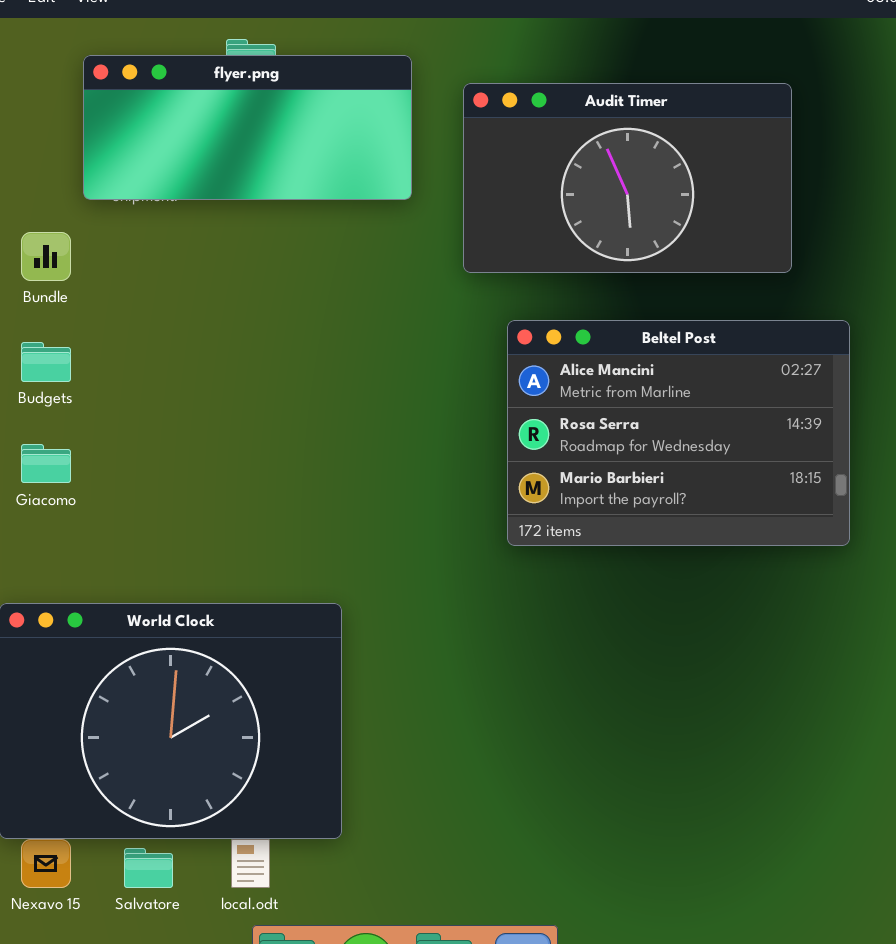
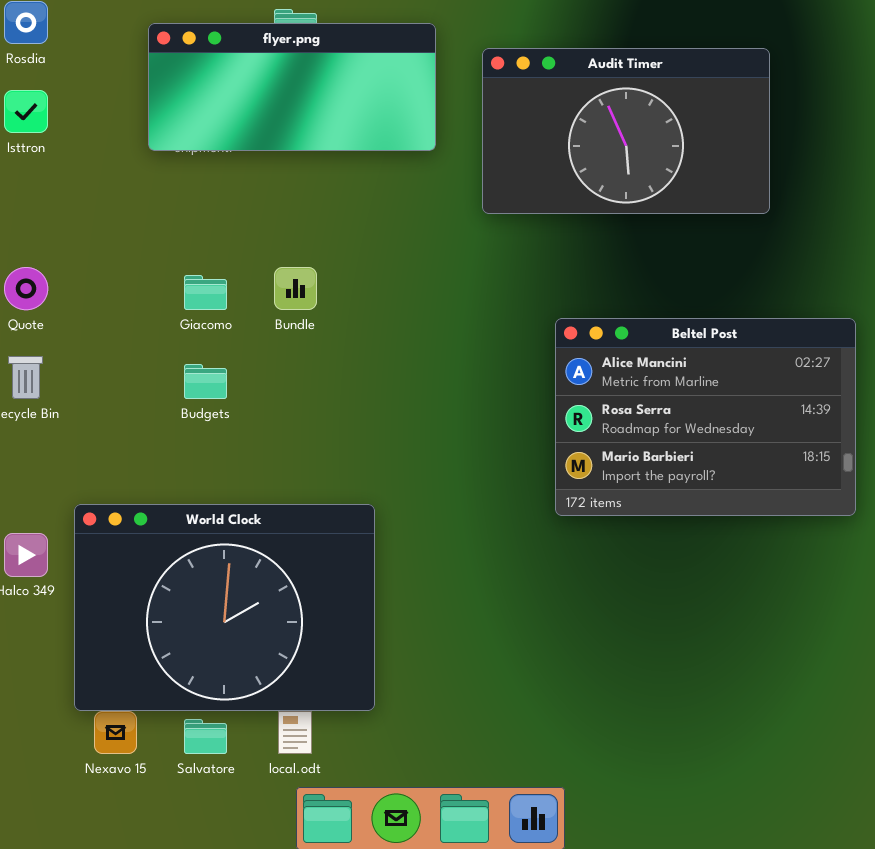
Bundle: [21,232,71,281] -> [274,267,317,310], moved
Beltel Post: [507,320,850,546] -> [555,318,856,516], moved
Budgets: [21,342,71,382] -> [184,364,227,399], moved
Giacomo: [21,444,71,483] -> [184,275,227,310], moved

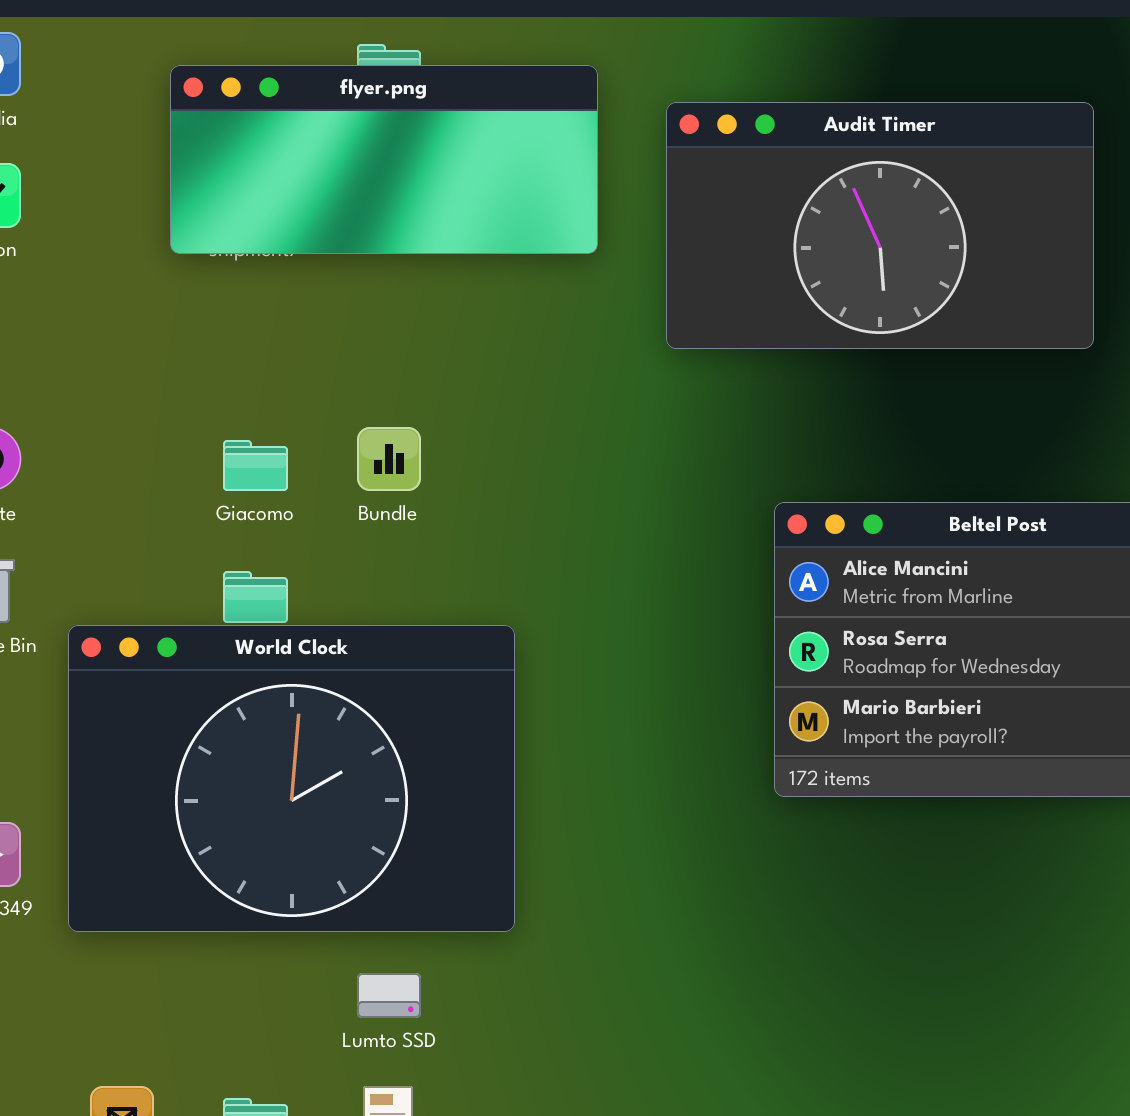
World Clock: [74,504,375,711] -> [68,625,515,932], moved

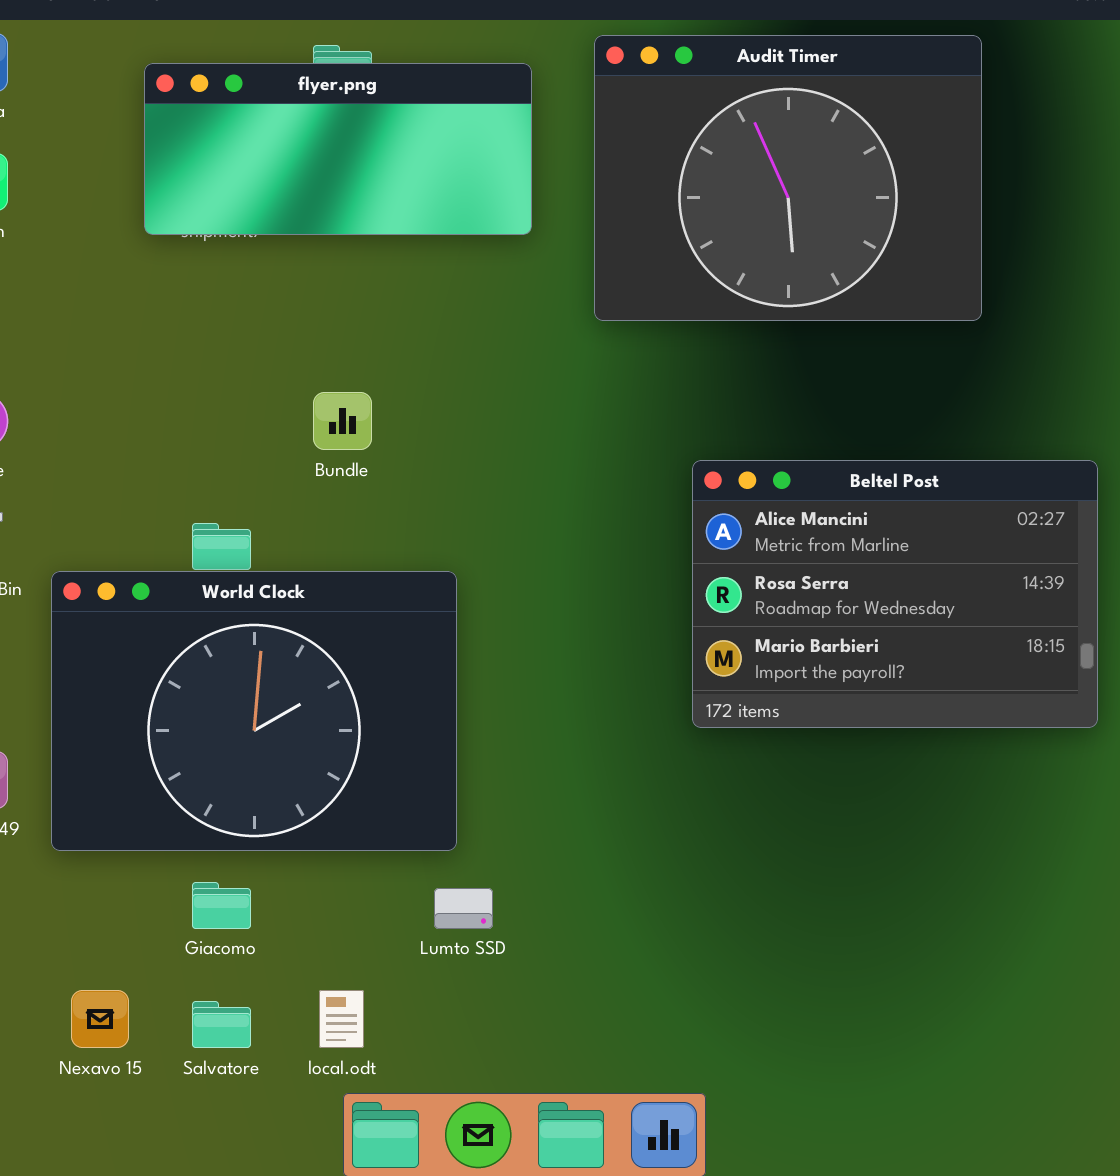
Audit Timer: [666,102,1094,349] -> [594,35,982,321], resized
Giacomo: [223,440,288,491] -> [192,882,251,929], moved
Lumto SSD: [357,973,421,1018] -> [434,888,493,929], moved

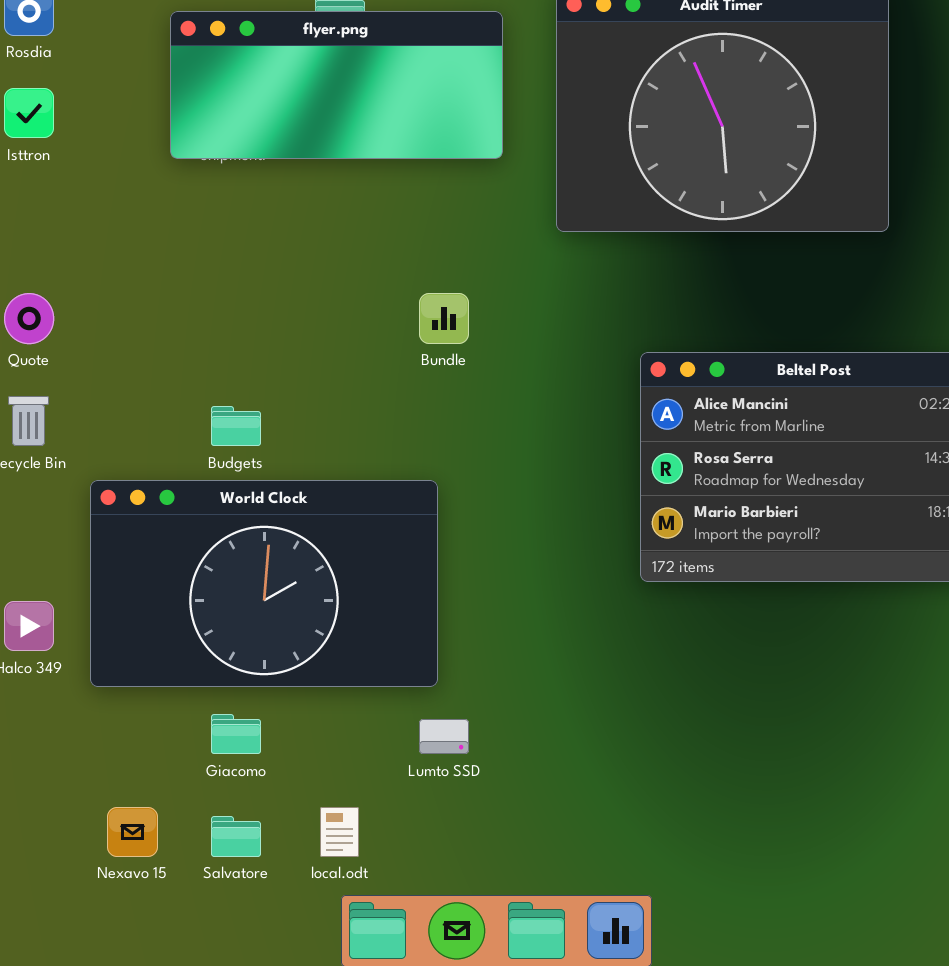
Bundle: [313,392,372,450] -> [419,293,469,344], moved
World Clock: [51,571,457,851] -> [90,480,438,687], resized

